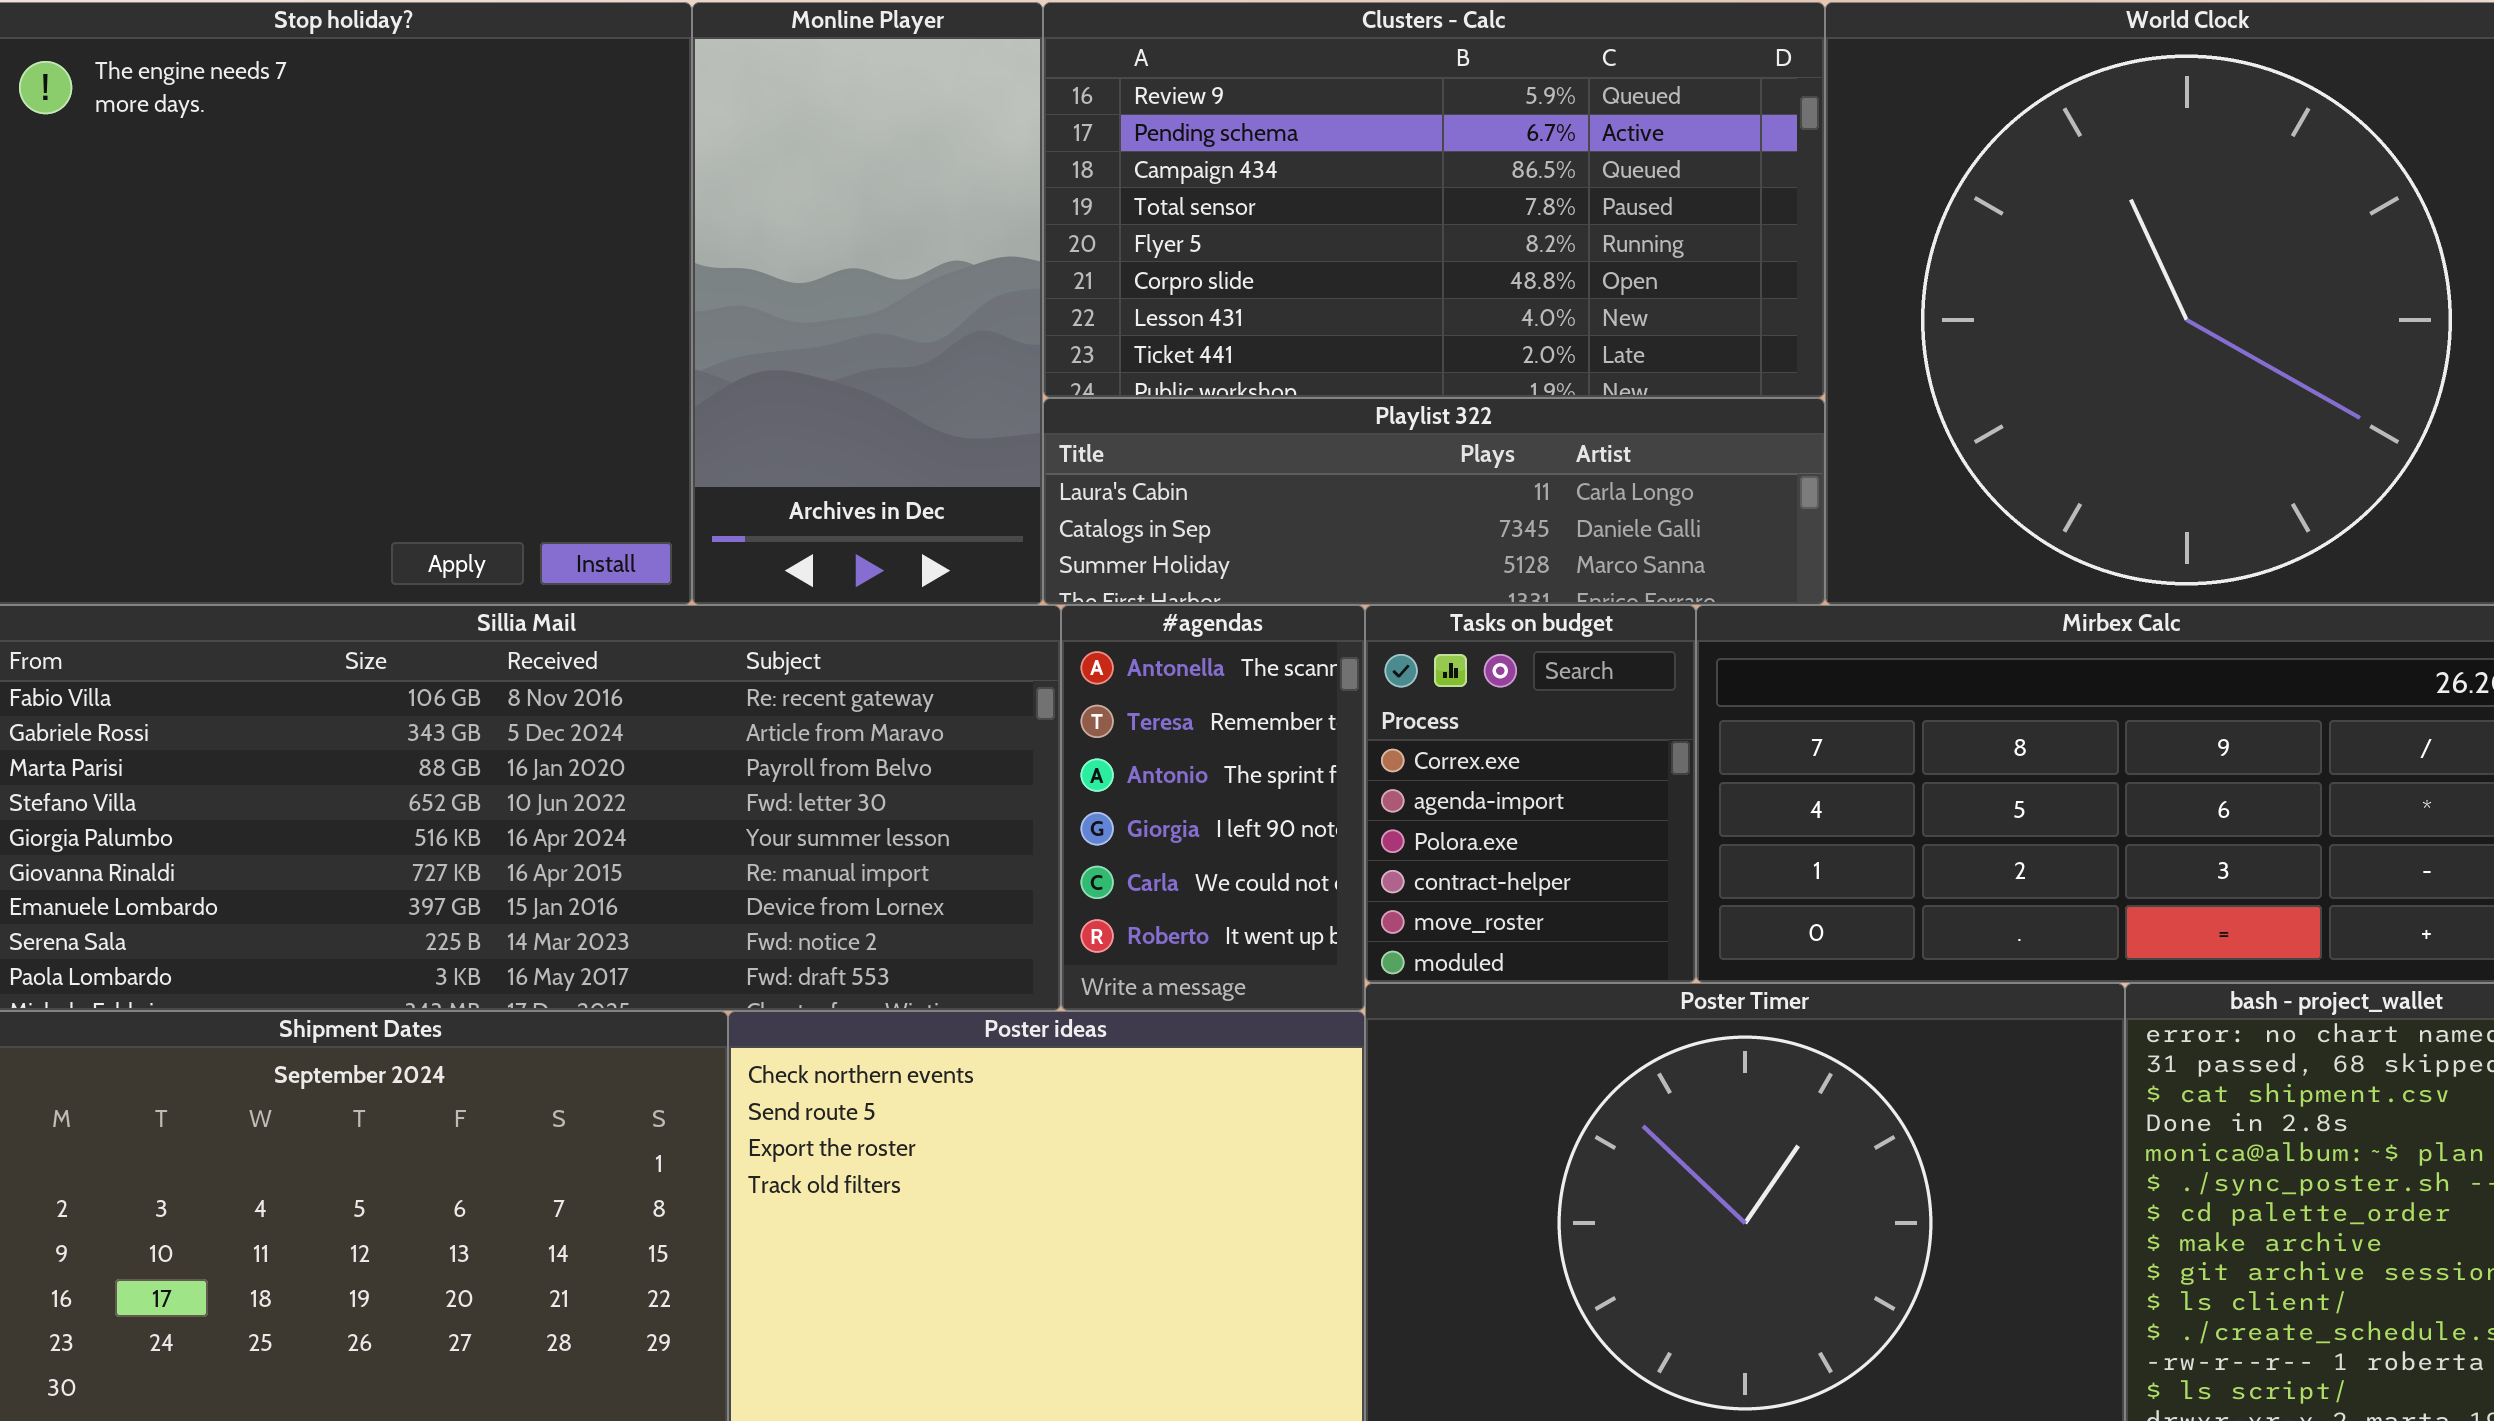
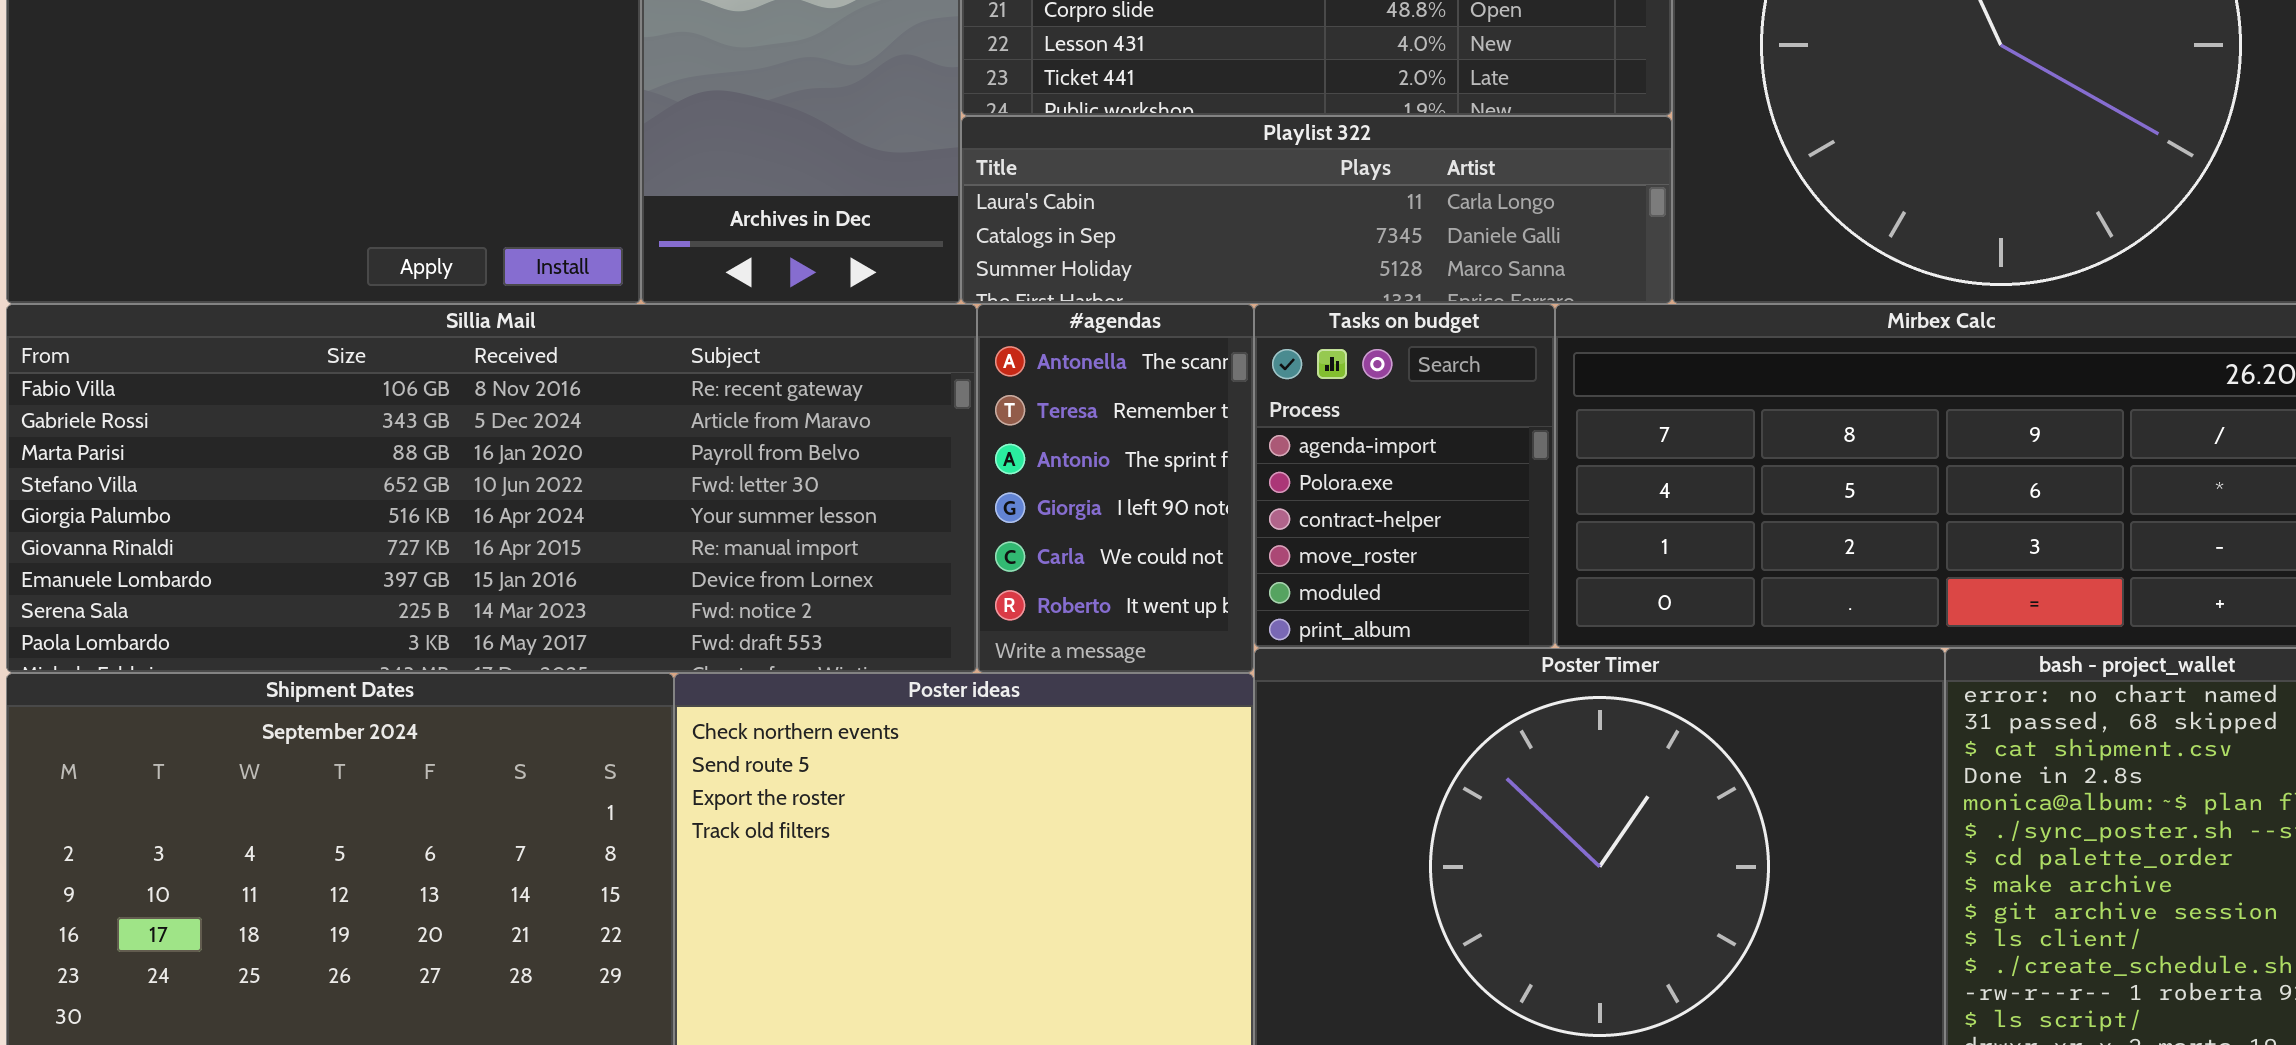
Tasks on budget: [1365,605,1696,983] -> [1254,304,1555,648], scrolled down 1 row

